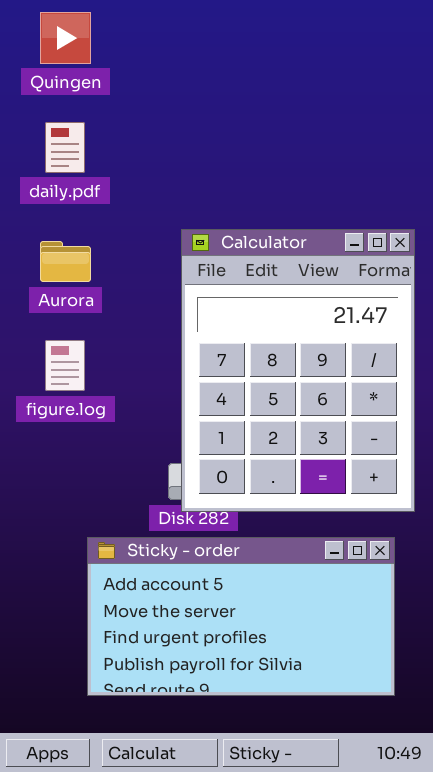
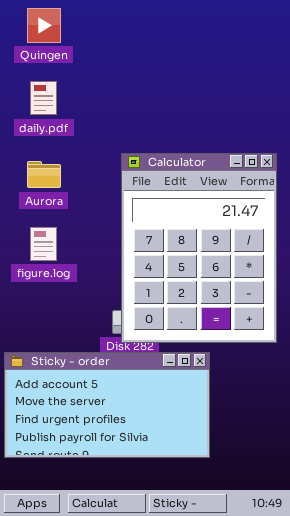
Sticky - order: [87,537,395,696] -> [4,352,210,458], moved

